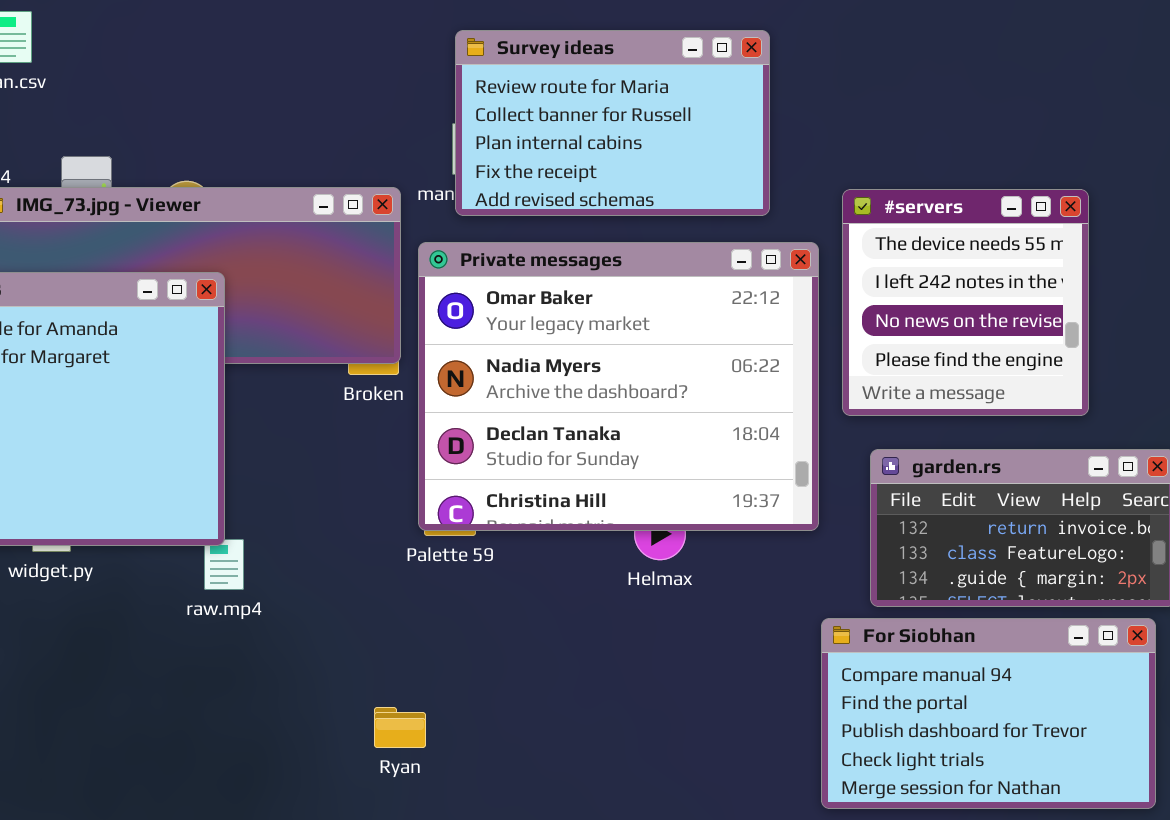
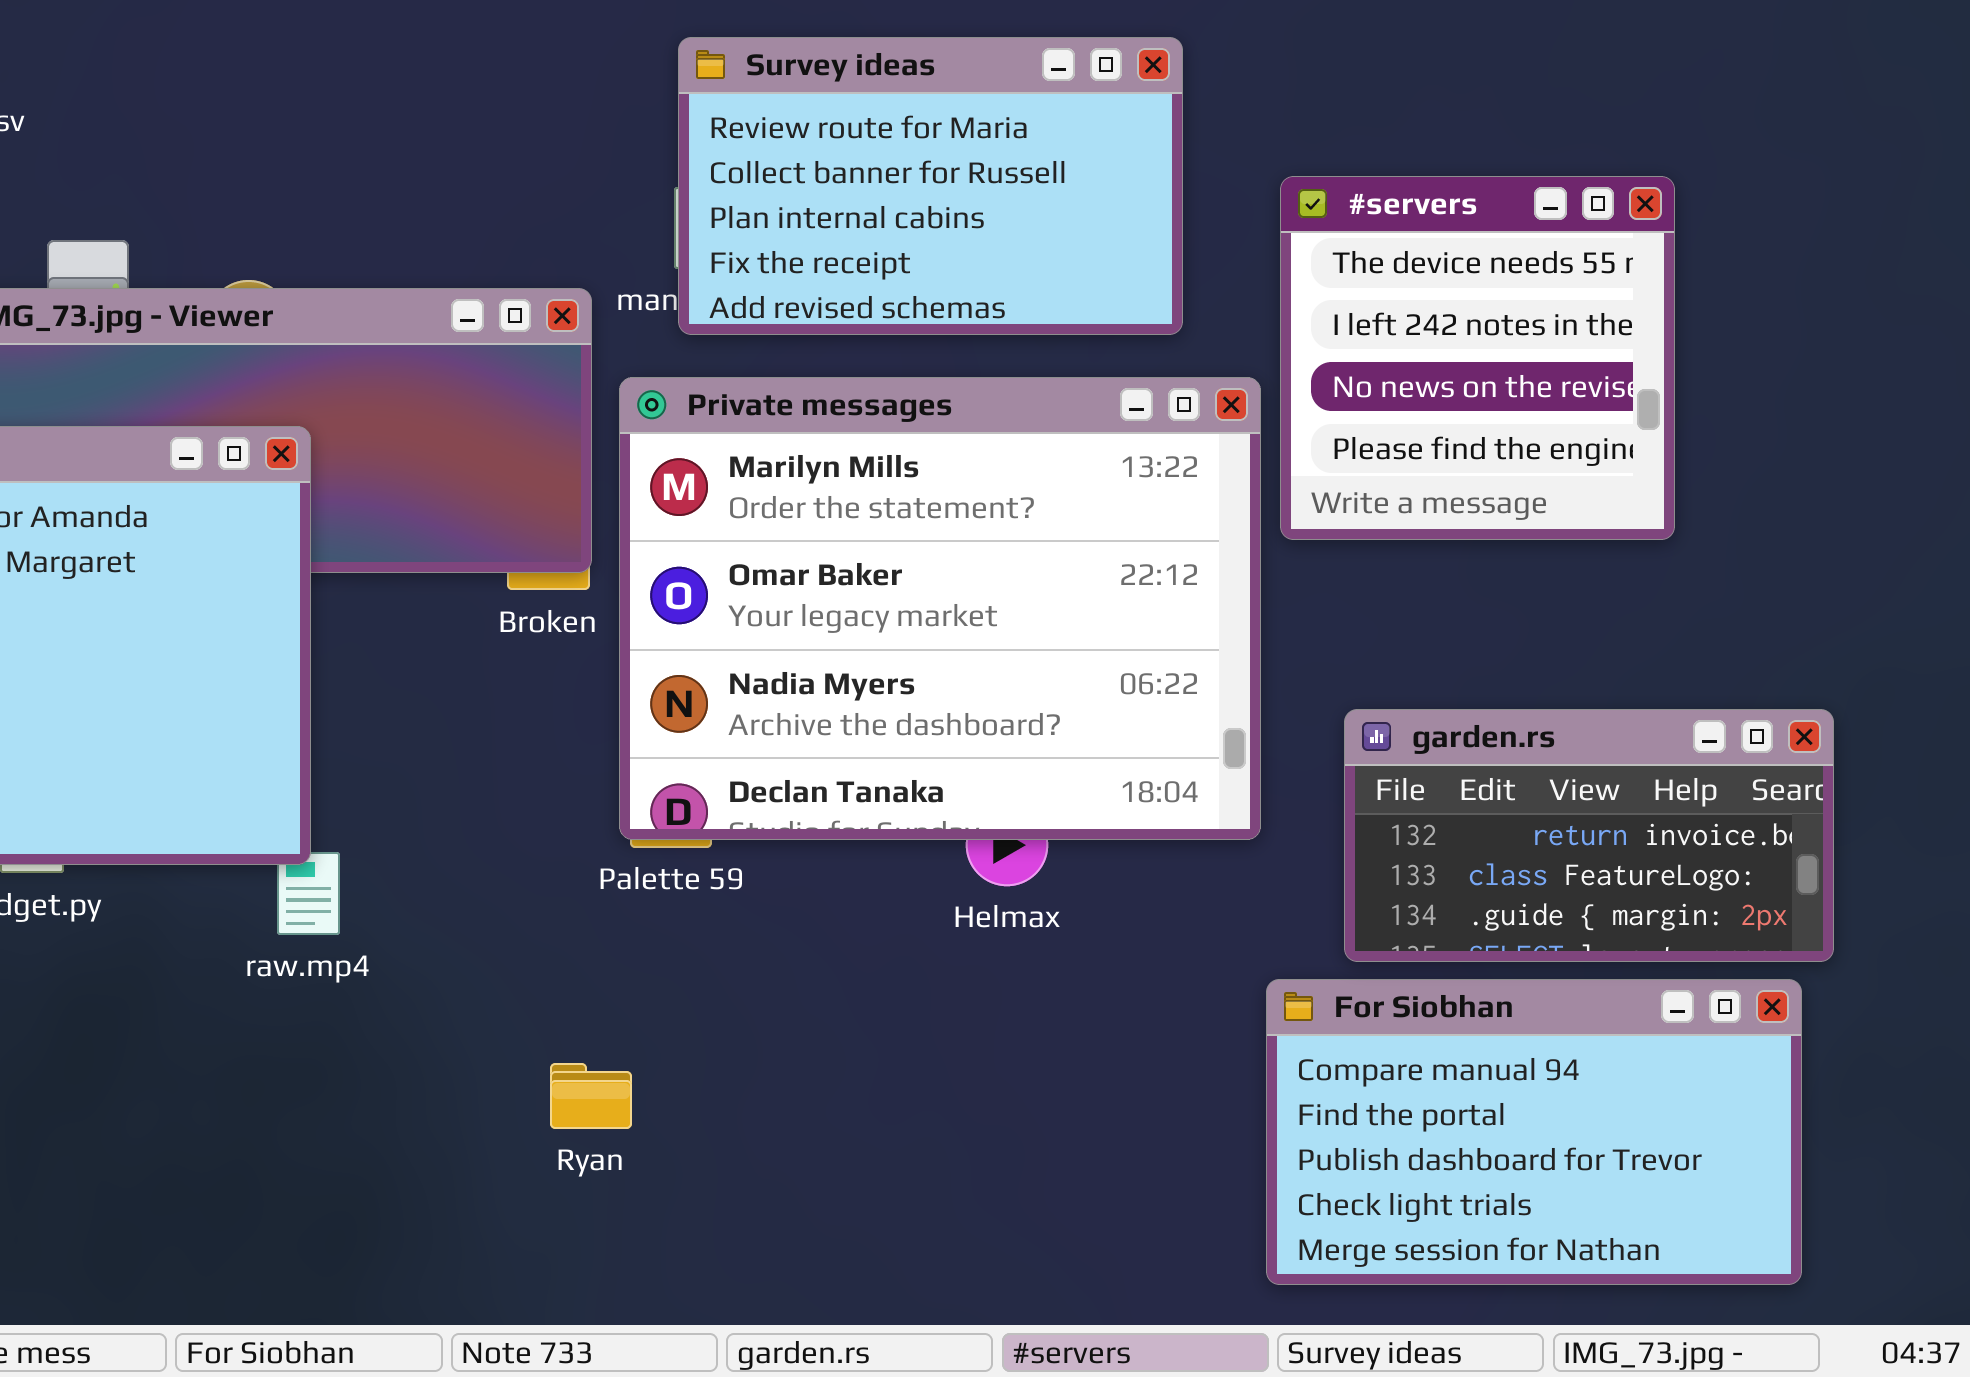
#servers: [842,189,1089,416] -> [1280,176,1675,540], moved
Private messages: [418,242,819,531] -> [619,377,1261,840], scrolled up 1 row
Ryan: [374,707,426,748] -> [550,1063,632,1129], moved

